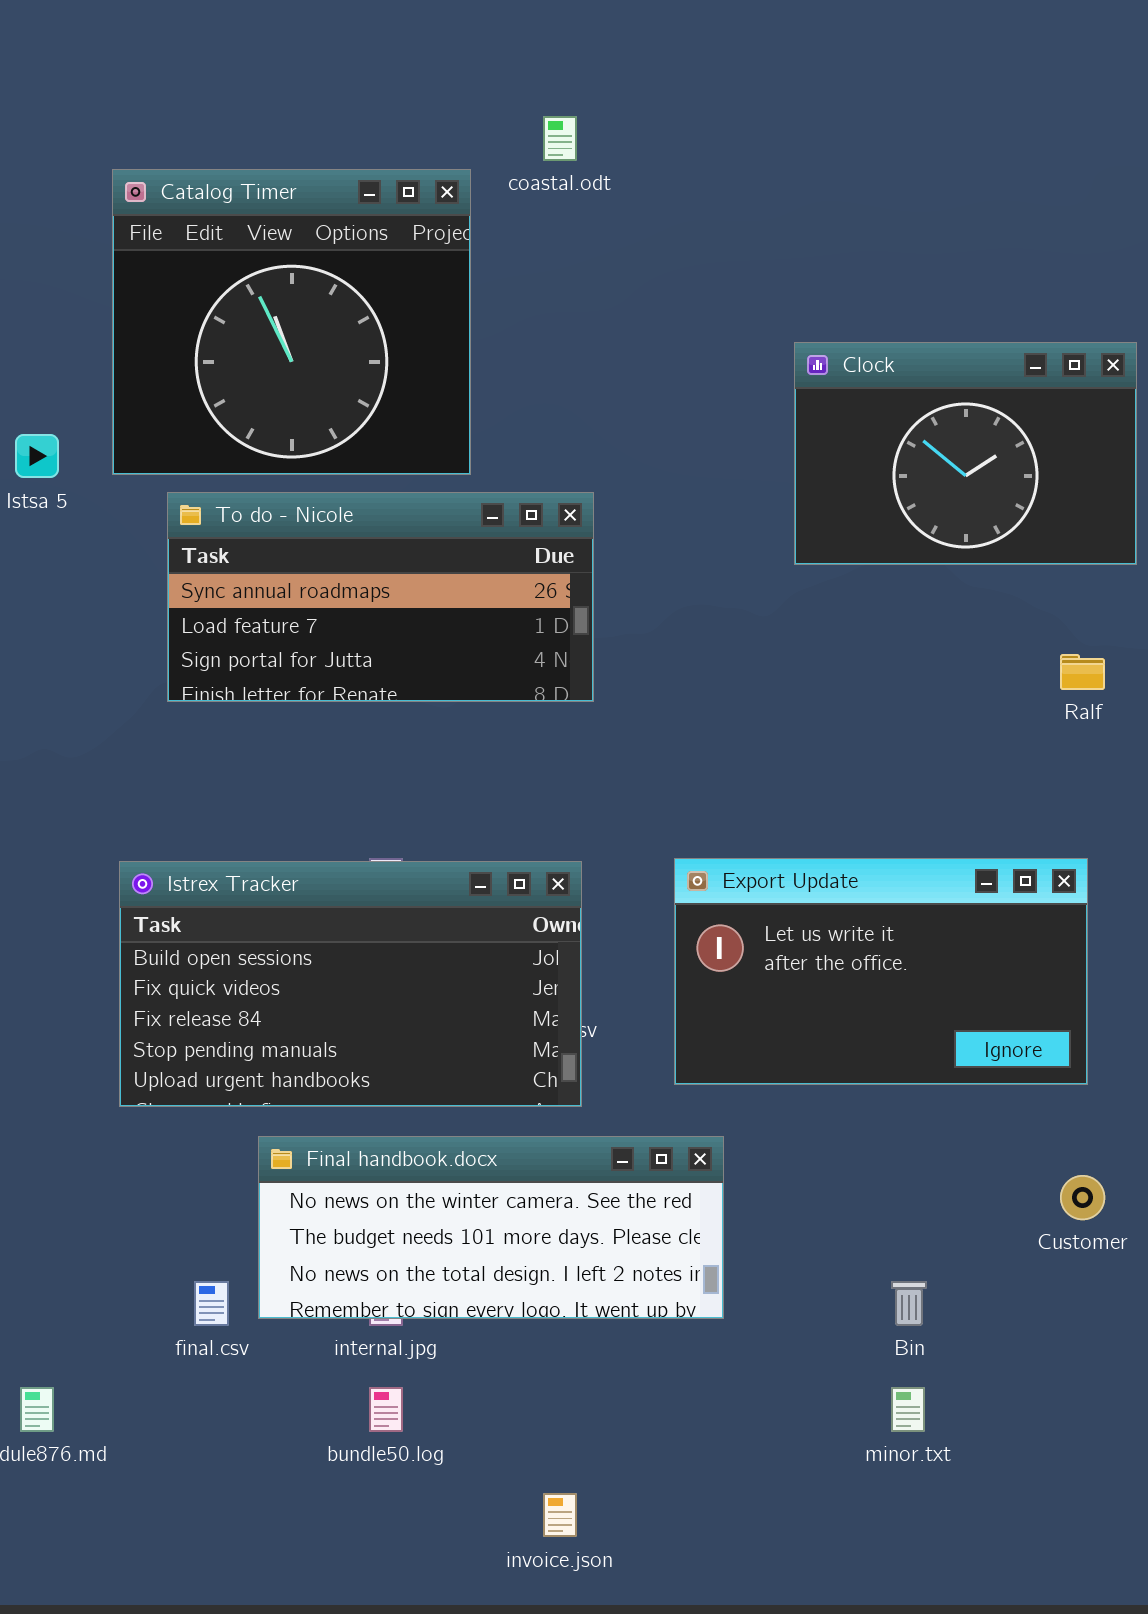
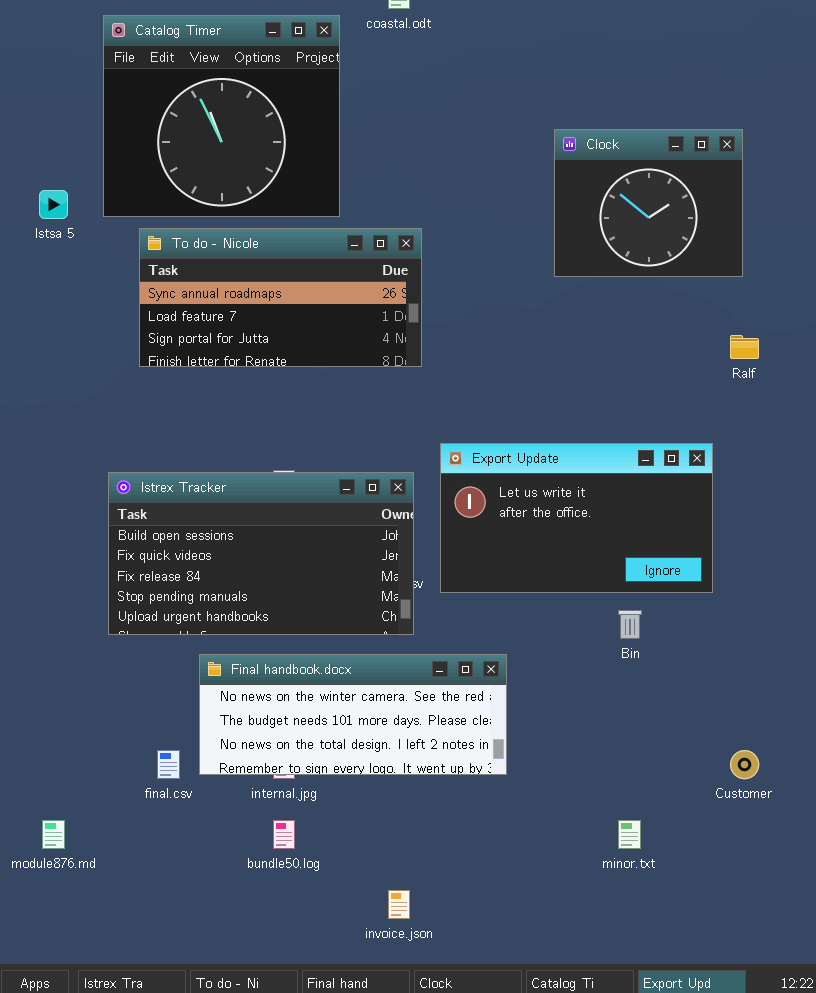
Clock: [794,342,1137,565] -> [554,129,743,277], resized
Export Update: [674,858,1088,1085] -> [440,443,713,593], moved
Customer: [1060,1175,1105,1220] -> [730,750,759,779], moved
Bin: [891,1281,927,1326] -> [618,610,642,639], moved

